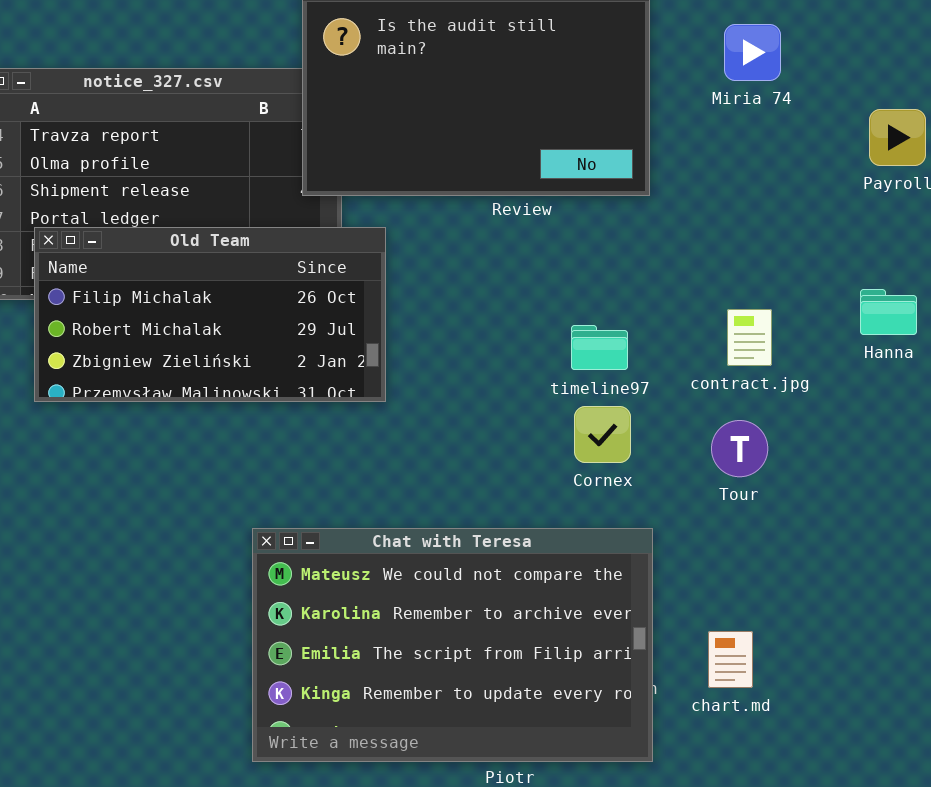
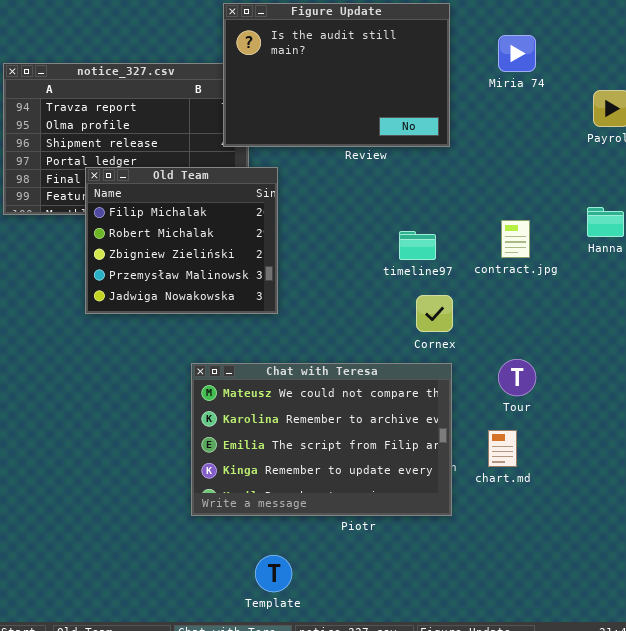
Old Team: [34,227,386,402] -> [85,167,278,314], resized
Cornex: [574,406,631,463] -> [416,295,453,332], moved
Tour: [711,420,768,477] -> [498,359,536,396], moved

